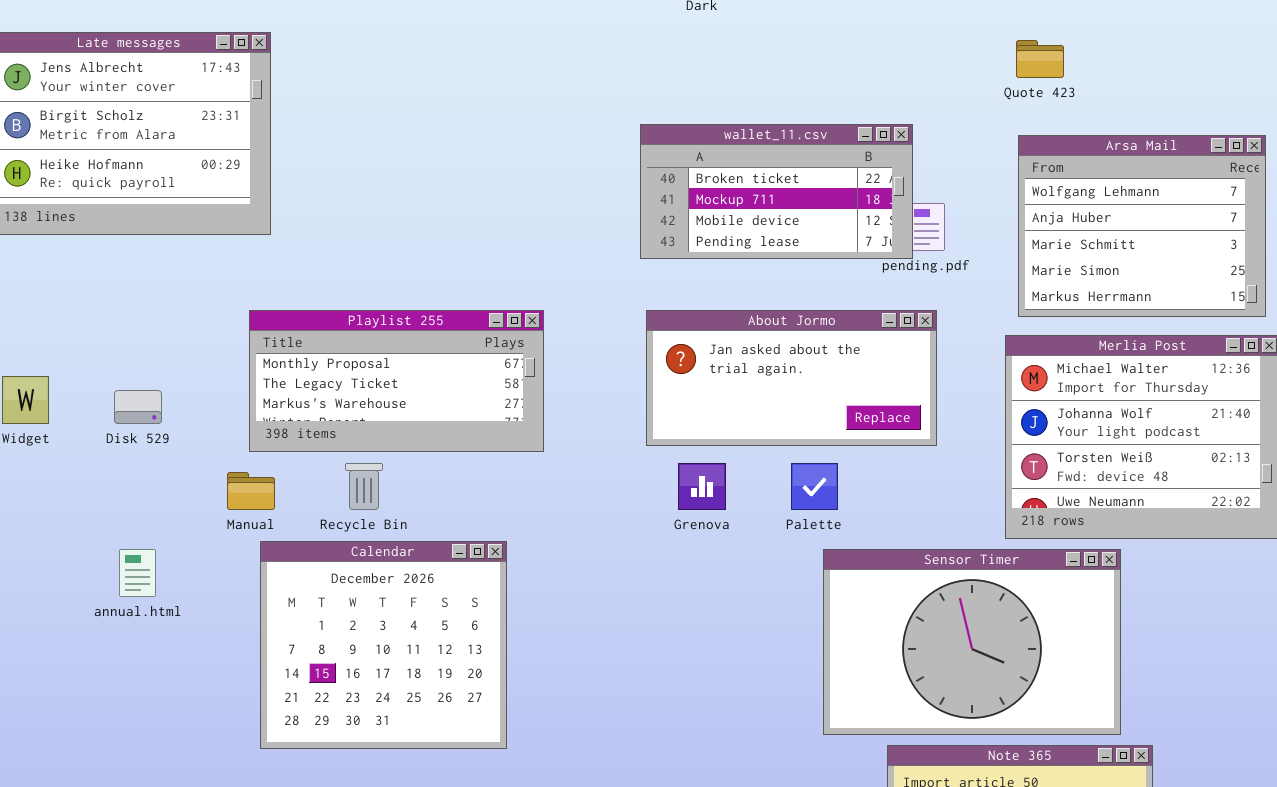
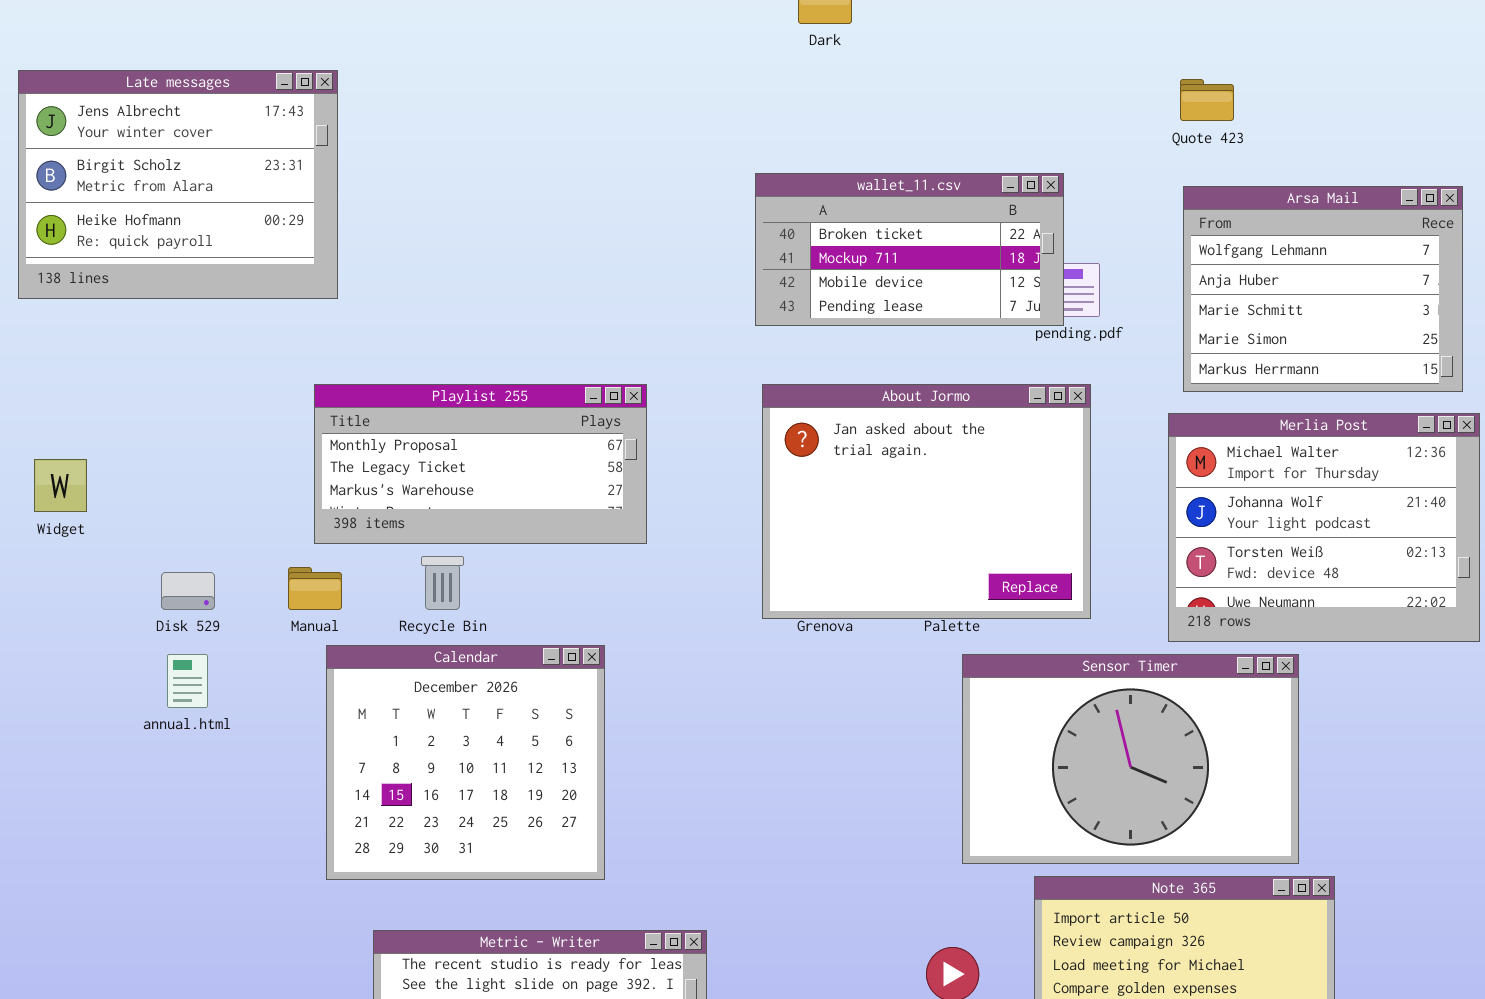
About Jormo: [646,310,937,446] -> [762,384,1091,619], resized
Disk 529: [114,390,162,424] -> [161,572,215,610], moved

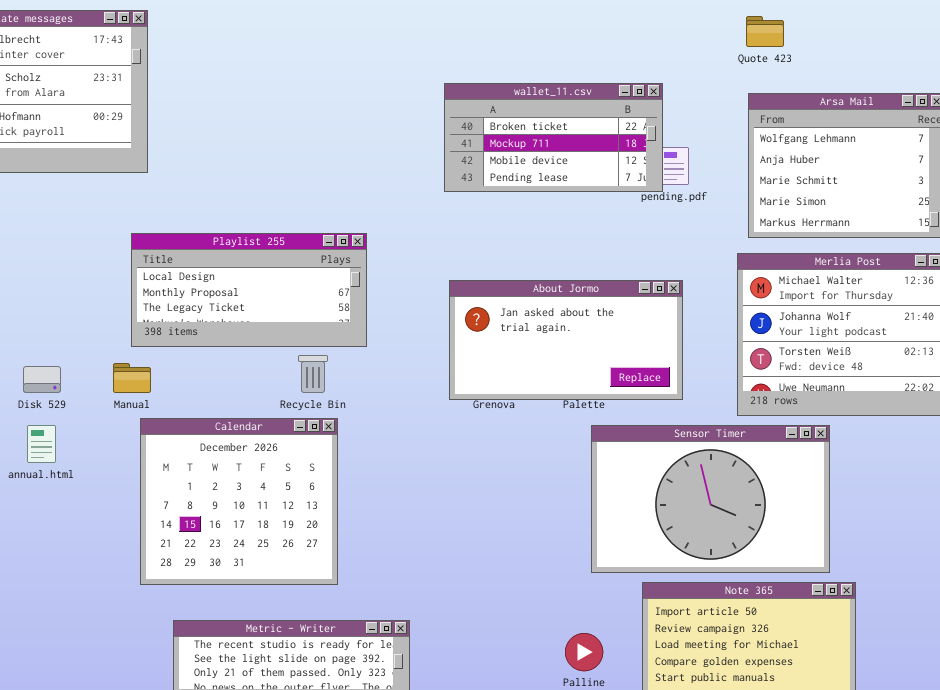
Playlist 255: [314,384,647,544] -> [131,233,367,347], scrolled up 1 row
About Jormo: [762,384,1091,619] -> [449,280,683,400], resized
Recycle Bin: [421,556,464,610] -> [298,355,328,393], moved

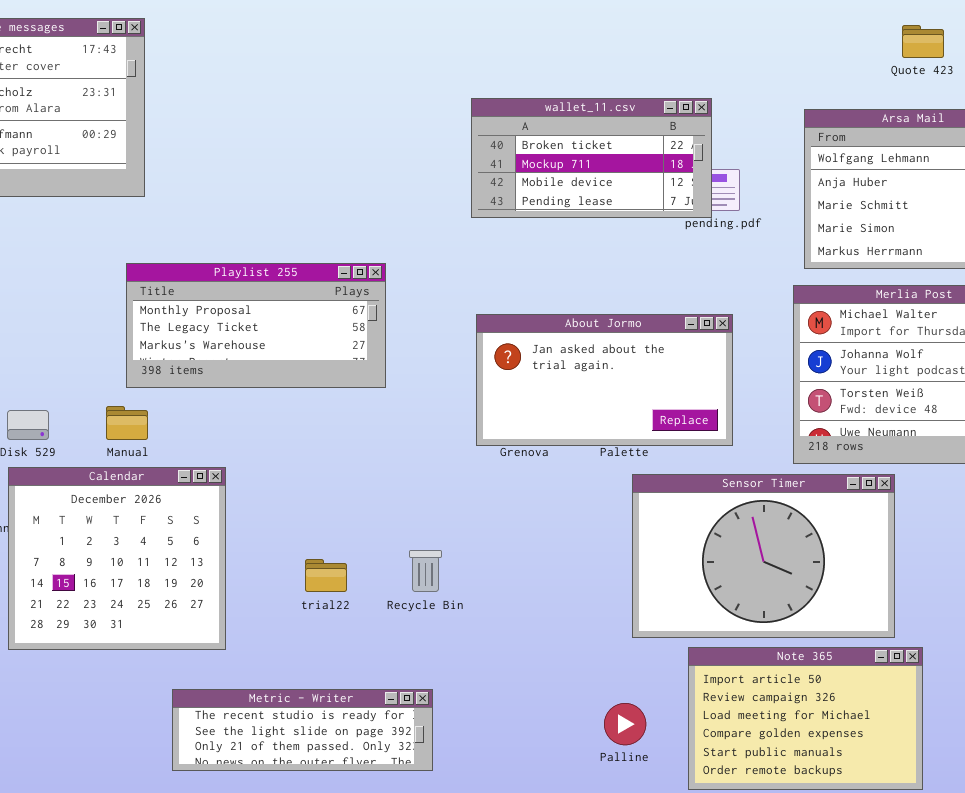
Quote 423: [746,16,784,47] -> [902,25,944,58], moved
Playlist 255: [131,233,367,347] -> [126,263,386,388], scrolled down 1 row
Recycle Bin: [298,355,328,393] -> [409,550,442,592], moved
Calendar: [140,418,338,585] -> [8,467,226,650], moved

